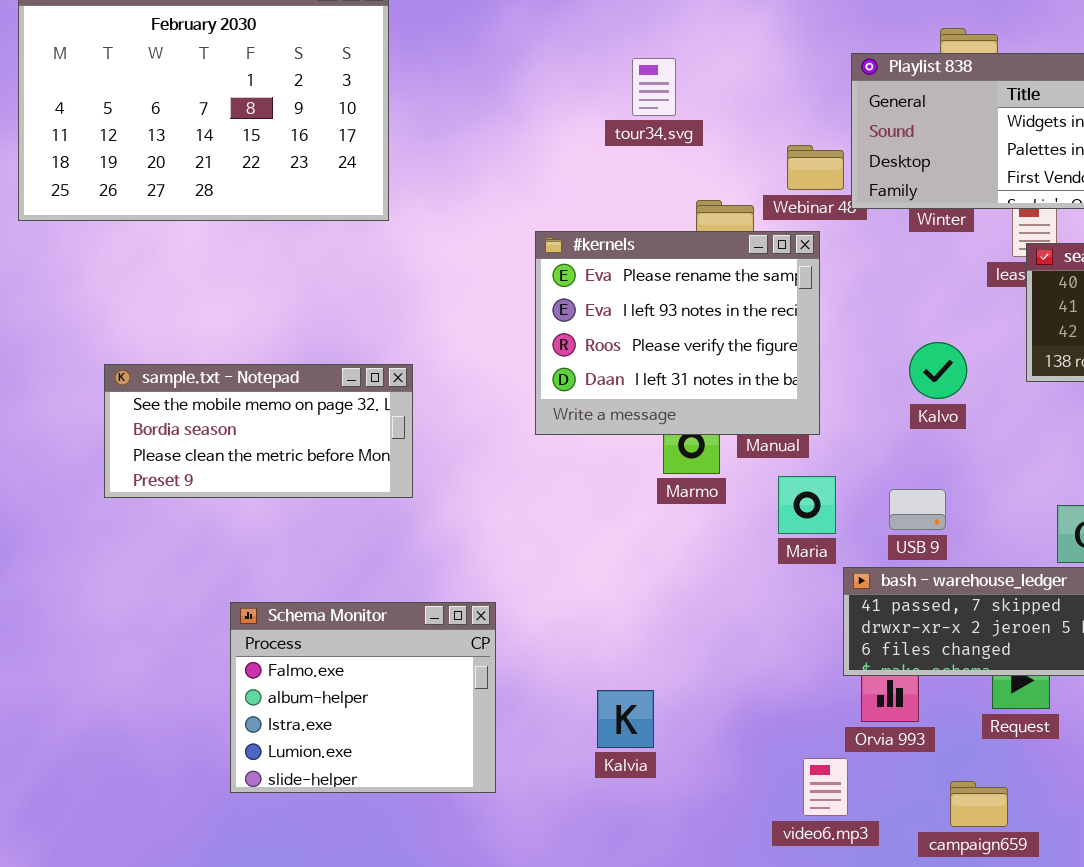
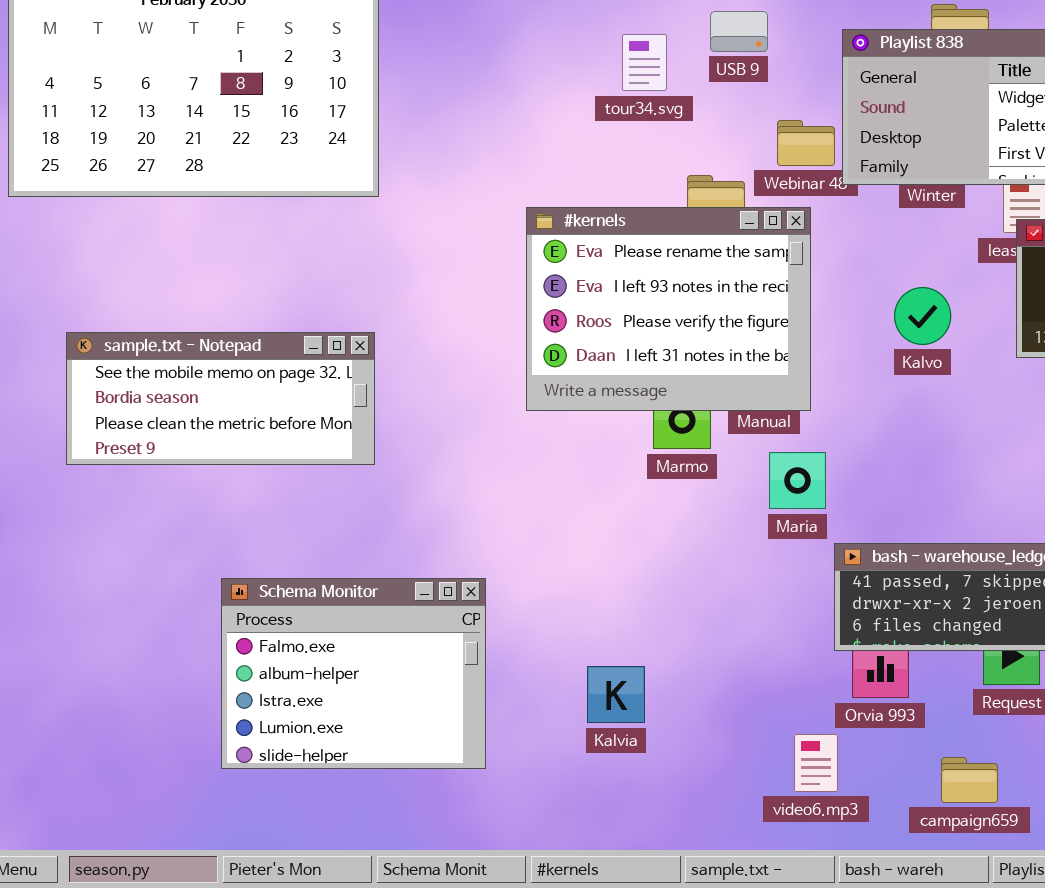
Kalvo: [909,342,967,399] -> [894,287,951,345], moved
sample.txt - Notepad: [104,364,413,498] -> [66,332,375,465], moved
USB 9: [889,489,946,530] -> [710,11,768,52], moved

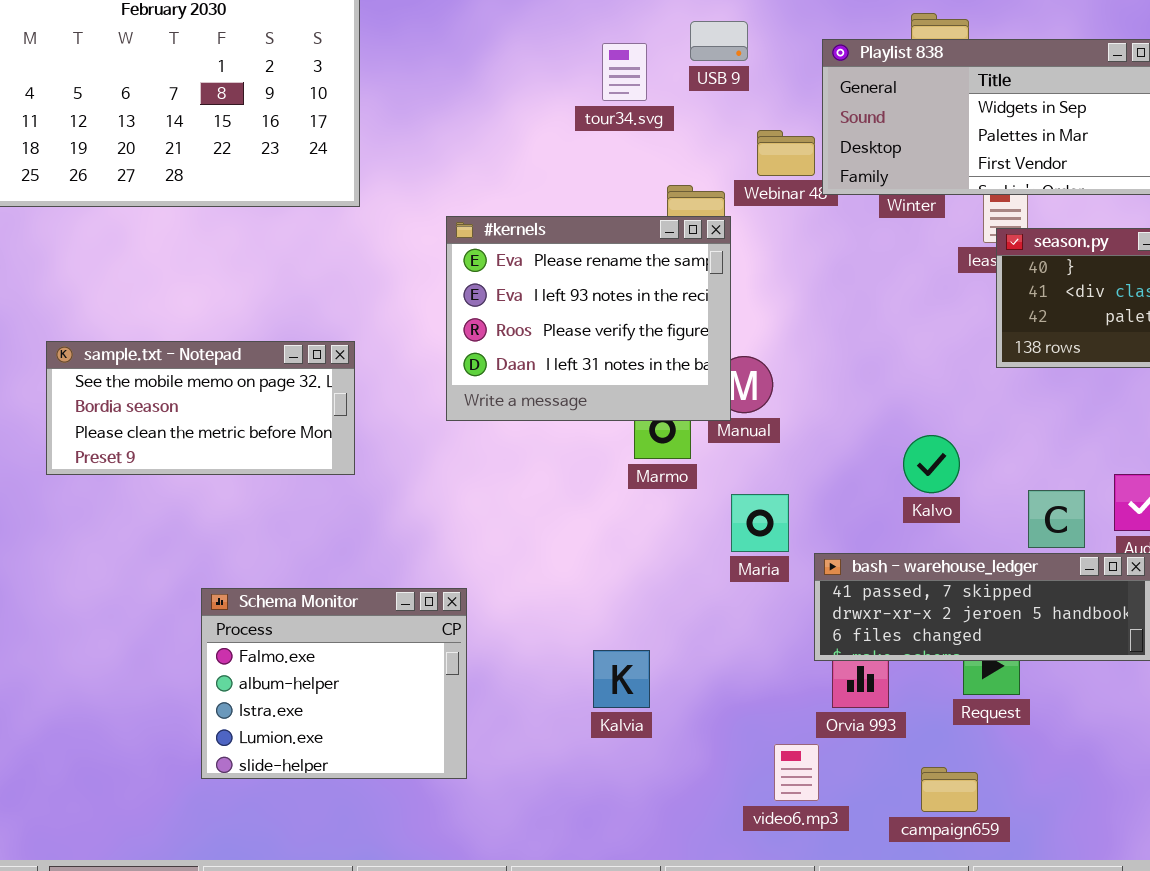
#kernels: [526,207,811,411] -> [446,216,731,421], moved
Kalvo: [894,287,951,345] -> [903,435,960,493], moved
Maria: [769,452,826,509] -> [731,494,789,552], moved
Kalvia: [587,666,645,723] -> [593,650,650,708], moved

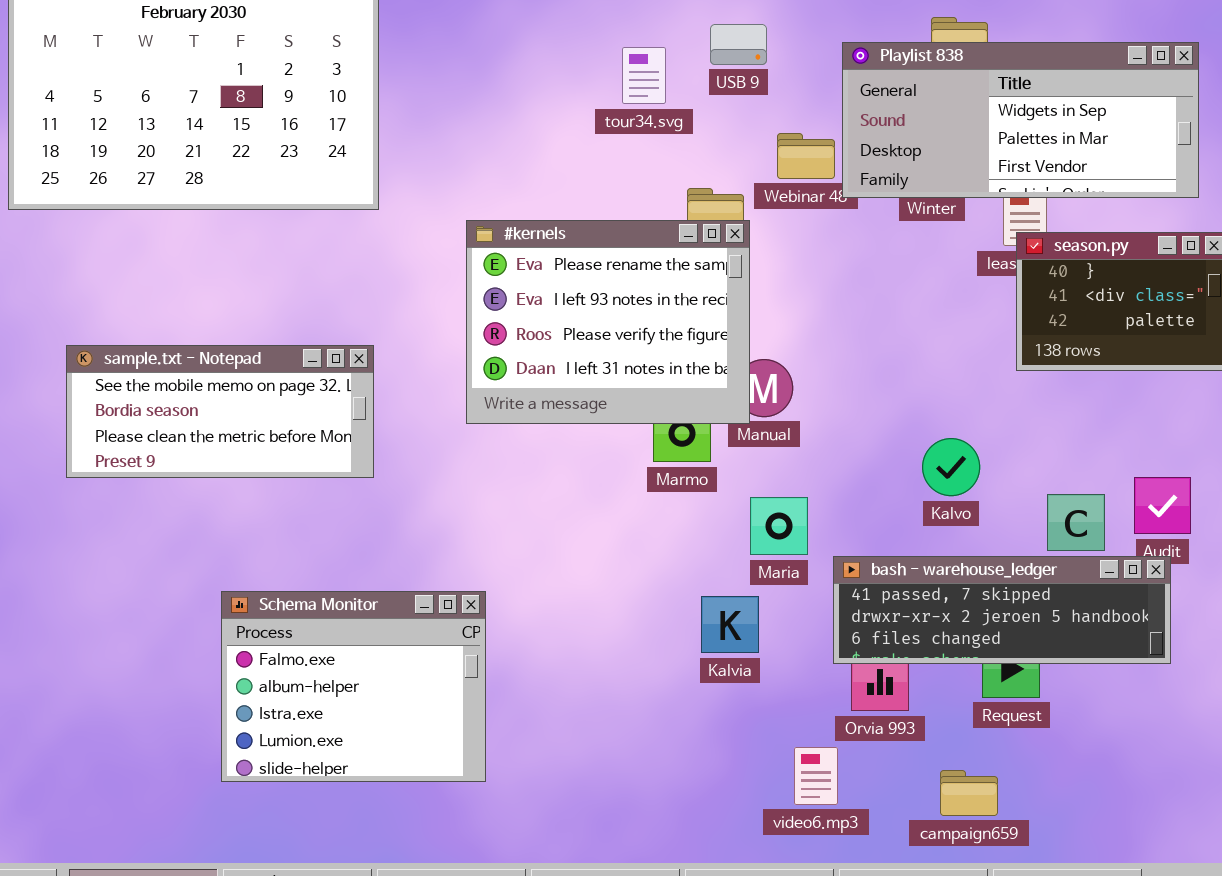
Kalvia: [593,650,650,708] -> [701,596,759,653], moved

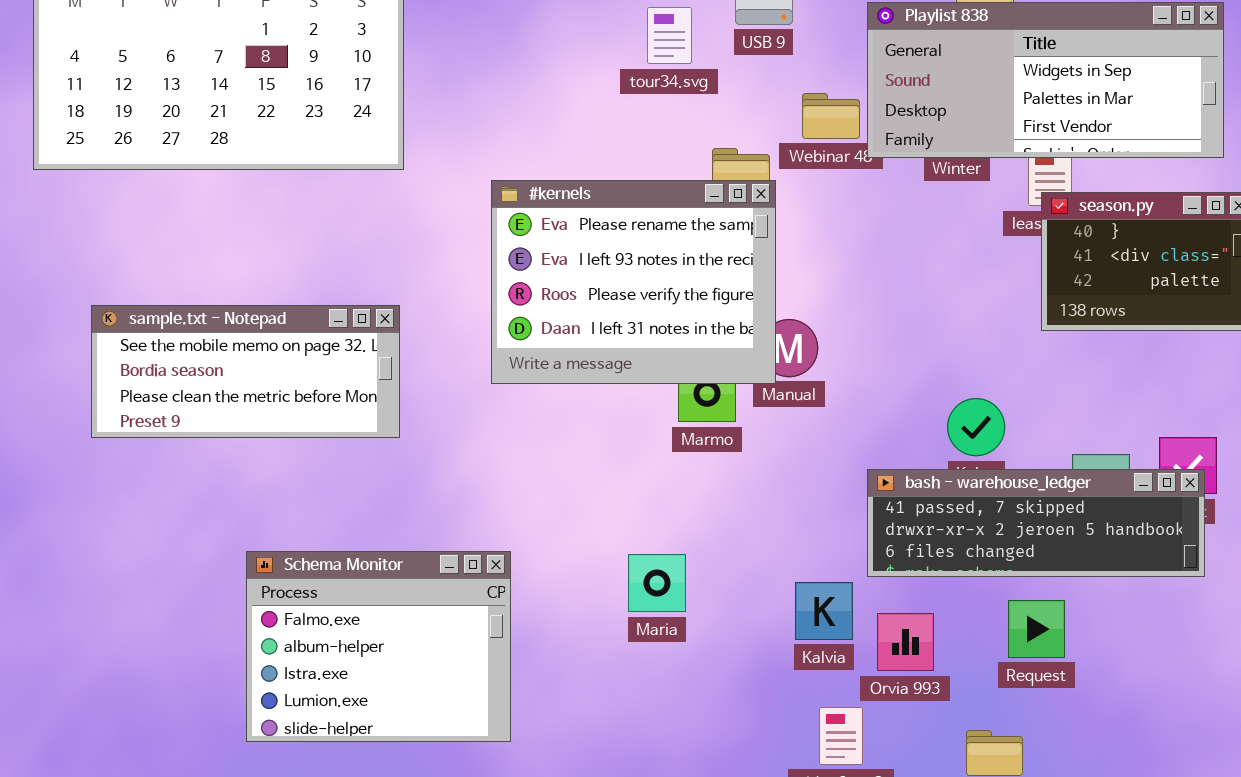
Maria: [750,497,808,555] -> [628,554,686,612], moved
bash - warehouse_ledger: [833,556,1171,664] -> [867,469,1205,577], moved
Kalvia: [701,596,759,653] -> [795,582,853,640], moved

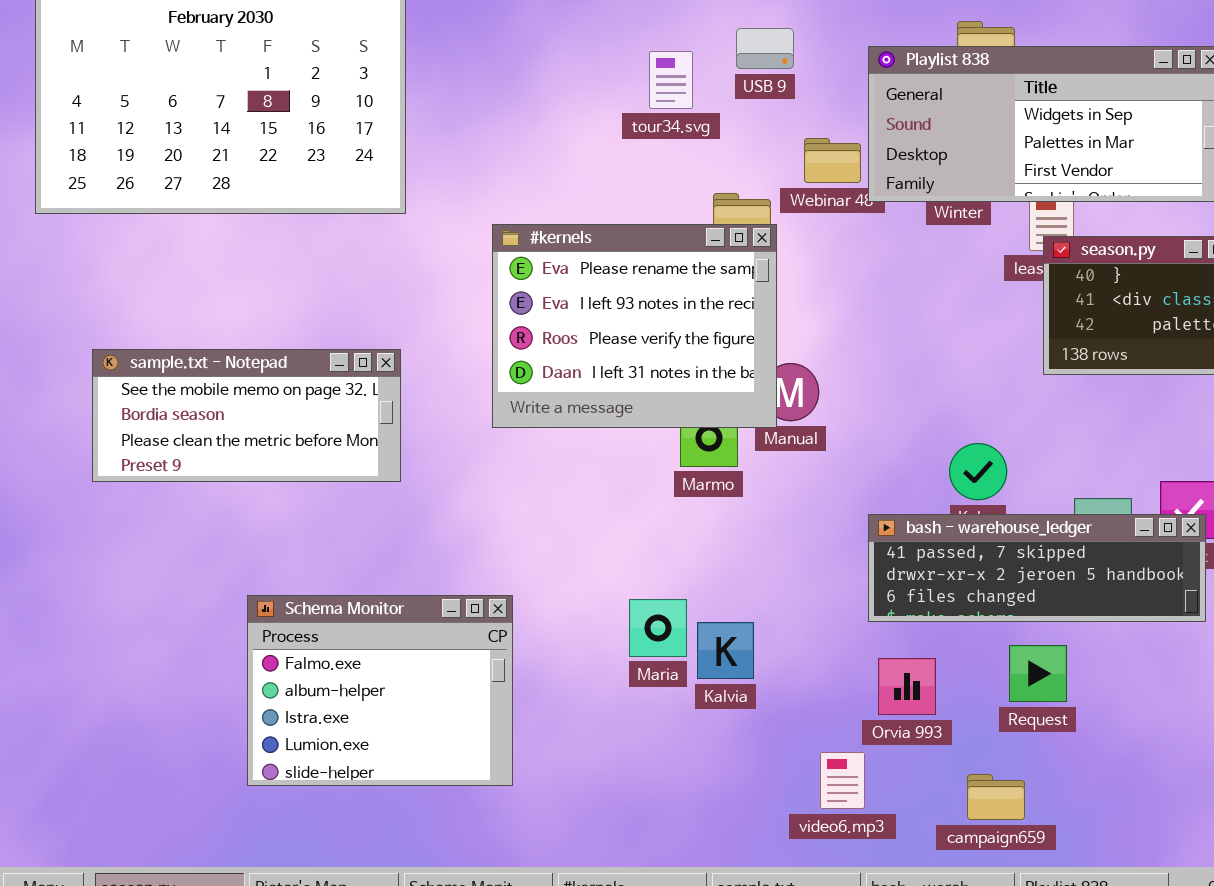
Kalvia: [795,582,853,640] -> [697,622,754,679], moved

